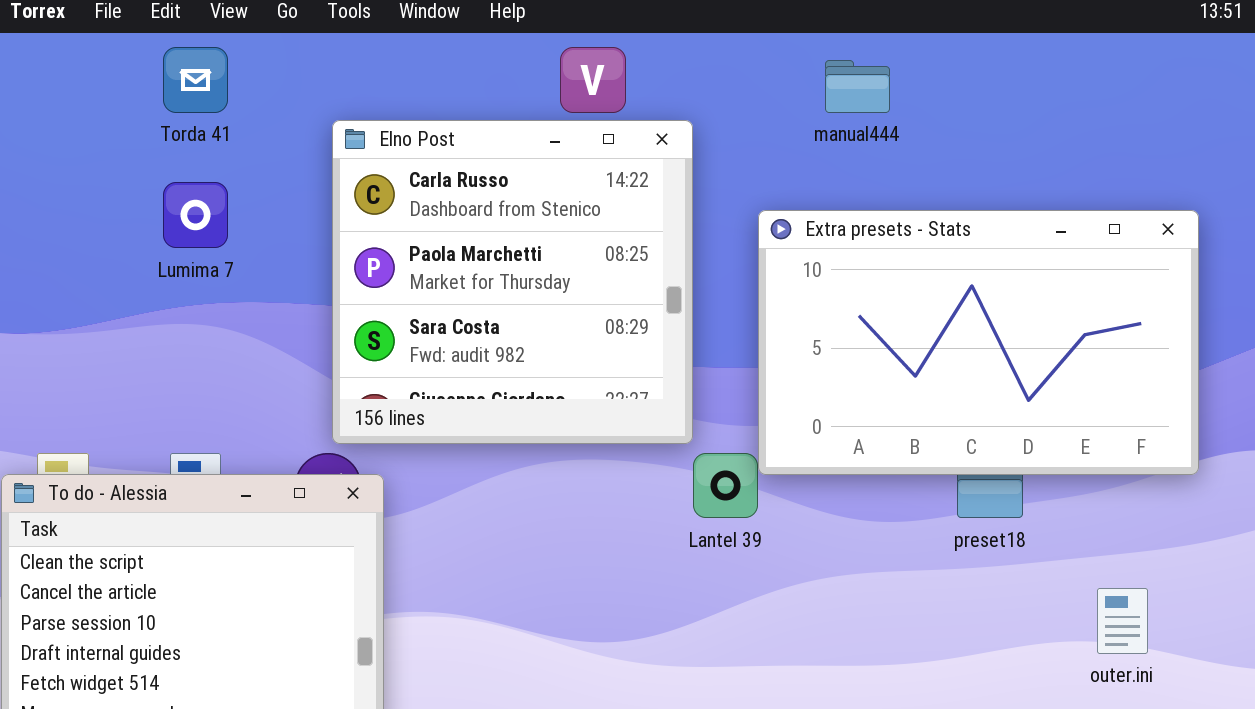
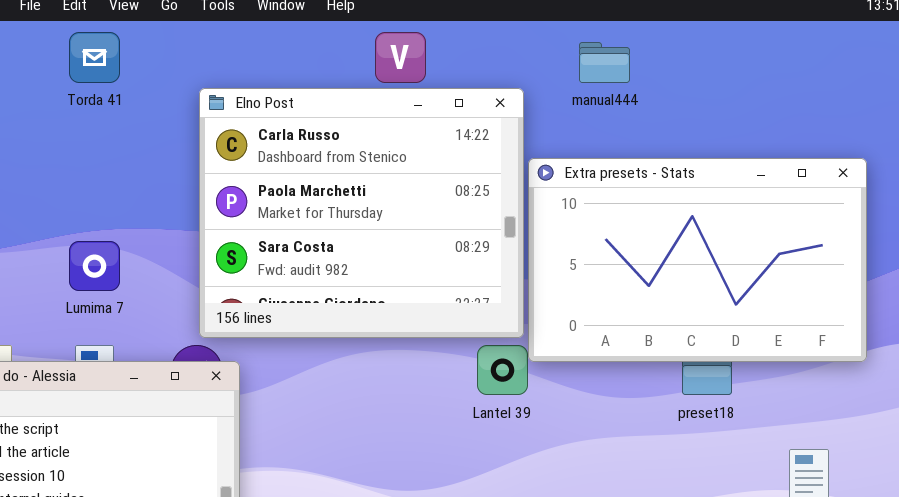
Elno Post: [332,120,693,444] -> [199,88,524,338], resized
Lumima 7: [163,182,228,248] -> [69,241,120,291], moved

